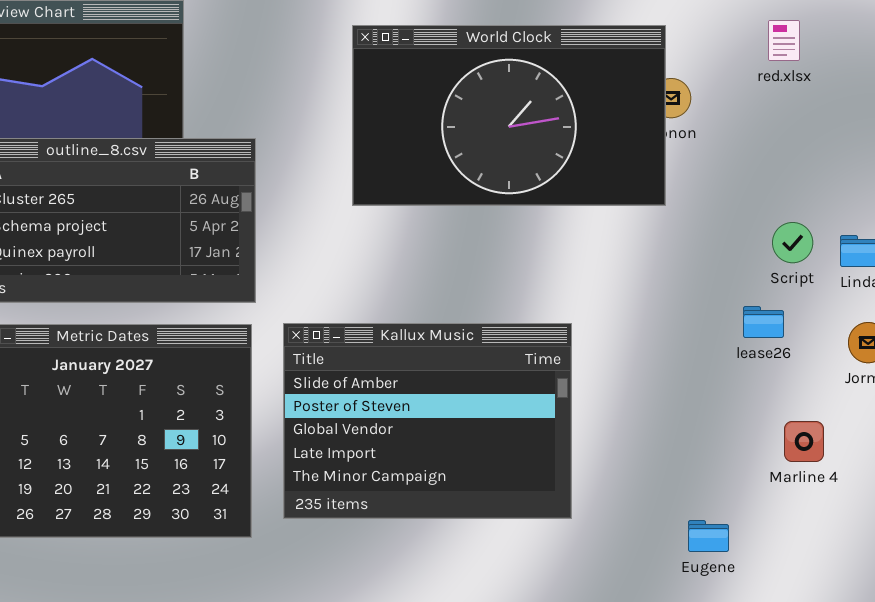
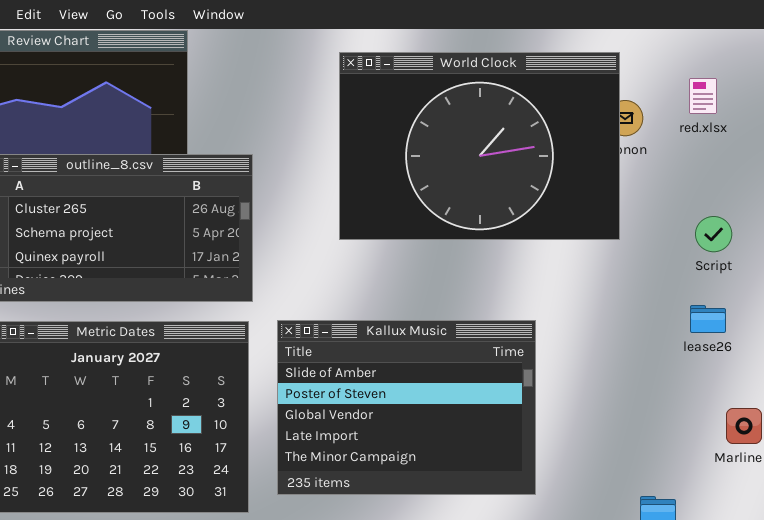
red.xlsx: [768,20,800,61] -> [689,78,717,114], moved
World Clock: [352,25,666,206] -> [339,52,620,240], resized
Script: [772,222,813,263] -> [695,216,732,252], moved

